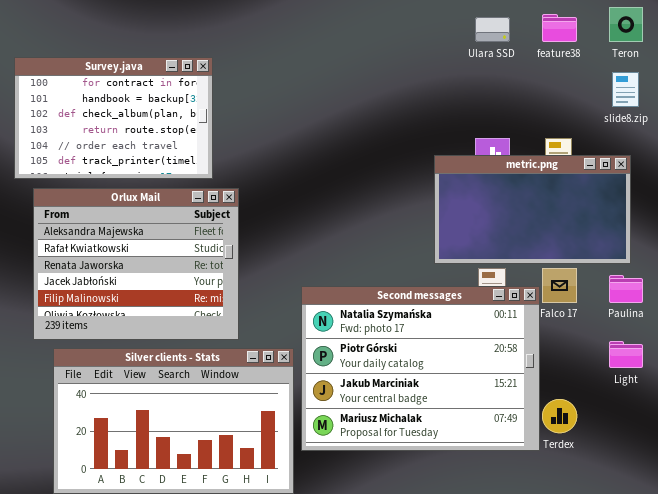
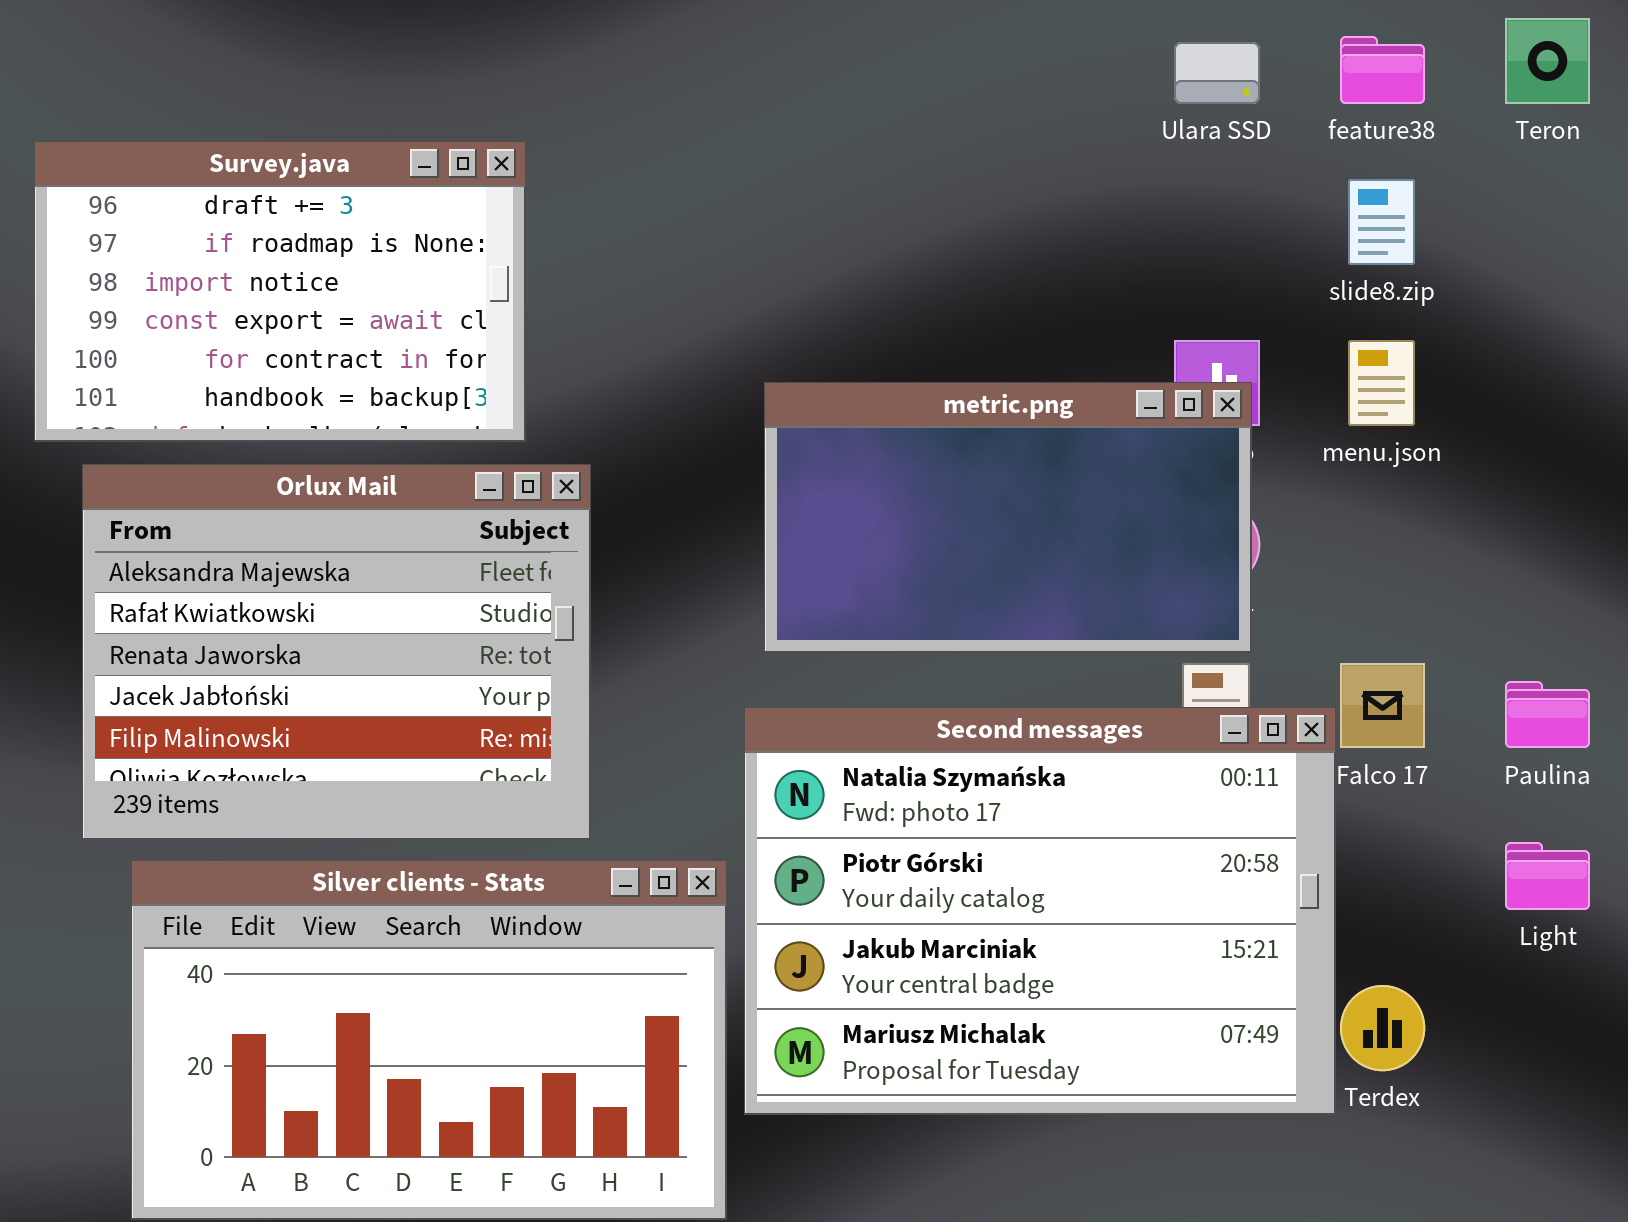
Survey.java: [14,57,213,179] -> [34,141,526,442], scrolled up 4 rows
slide8.zip: [612,72,639,107] -> [1348,179,1415,265], moved
metric.png: [434,155,631,264] -> [764,382,1252,653], moved

